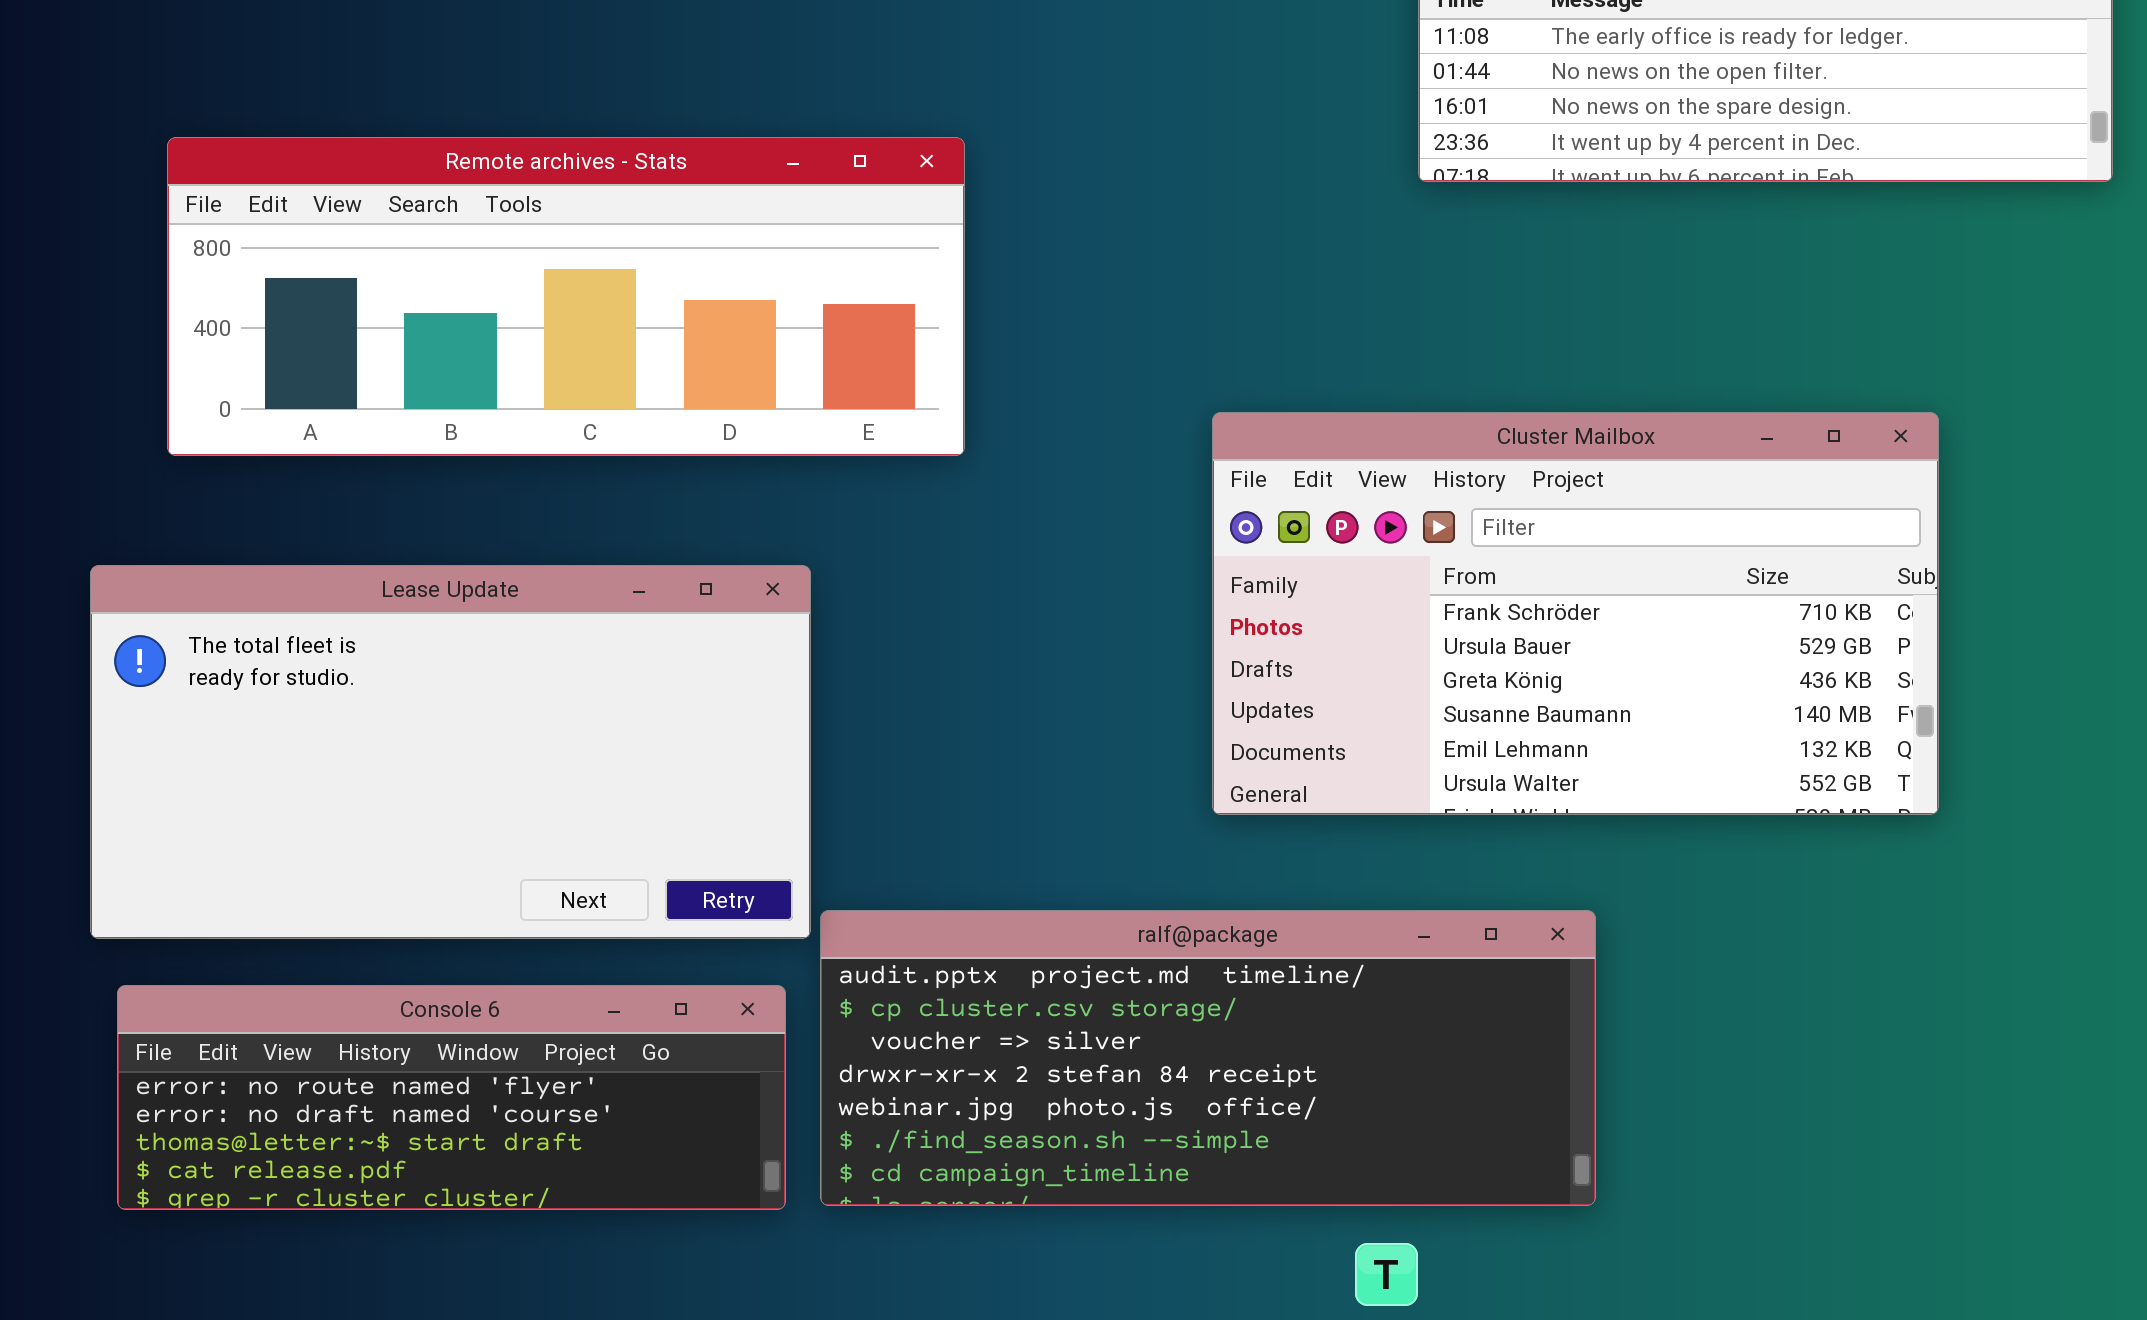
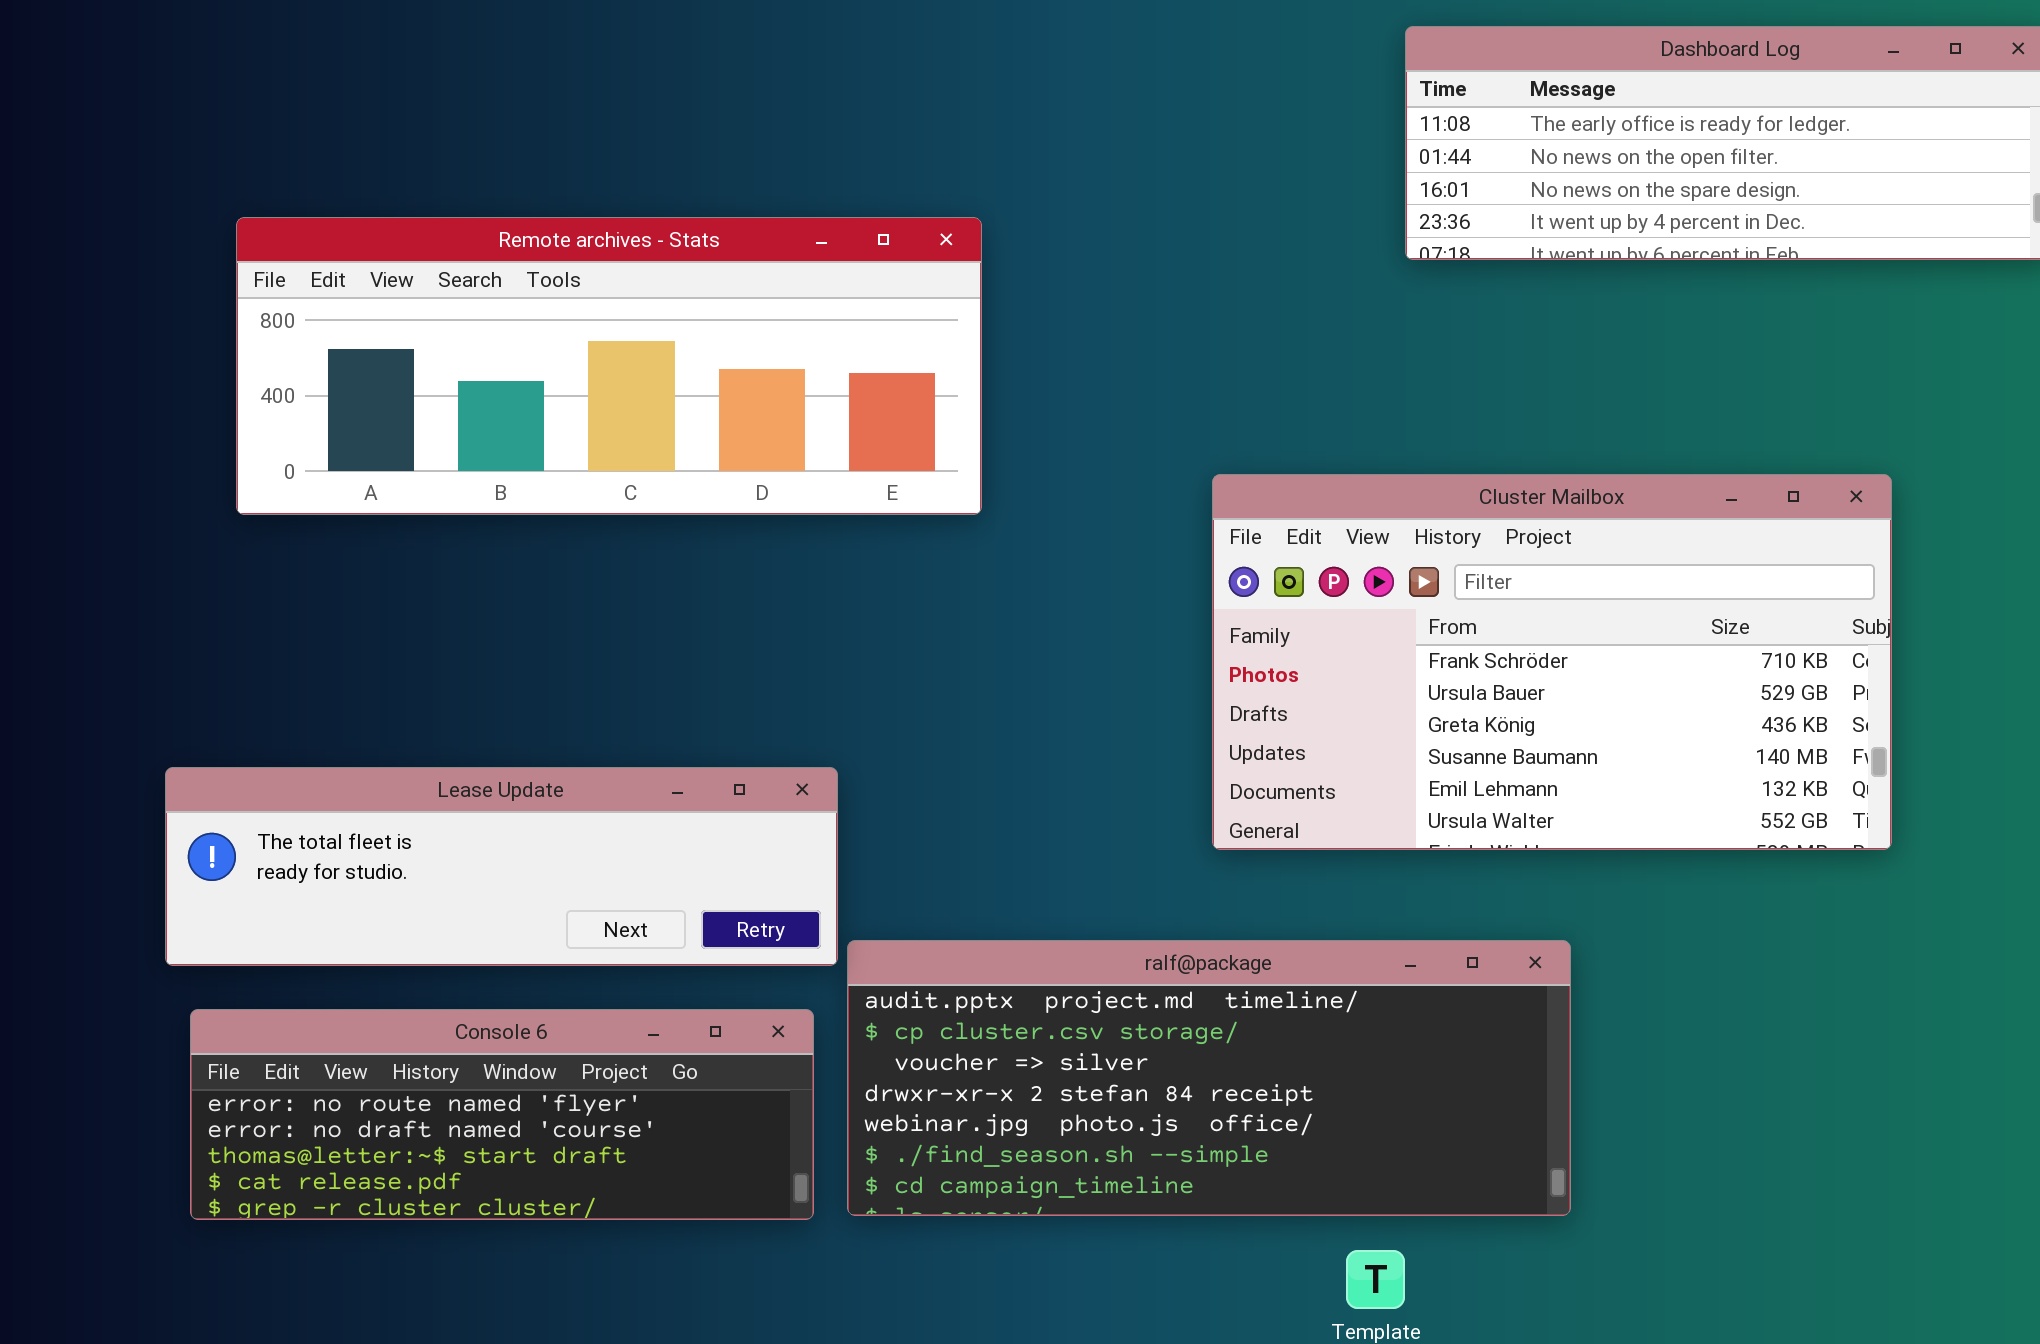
Lease Update: [90,565,811,939] -> [165,767,838,966], resized

